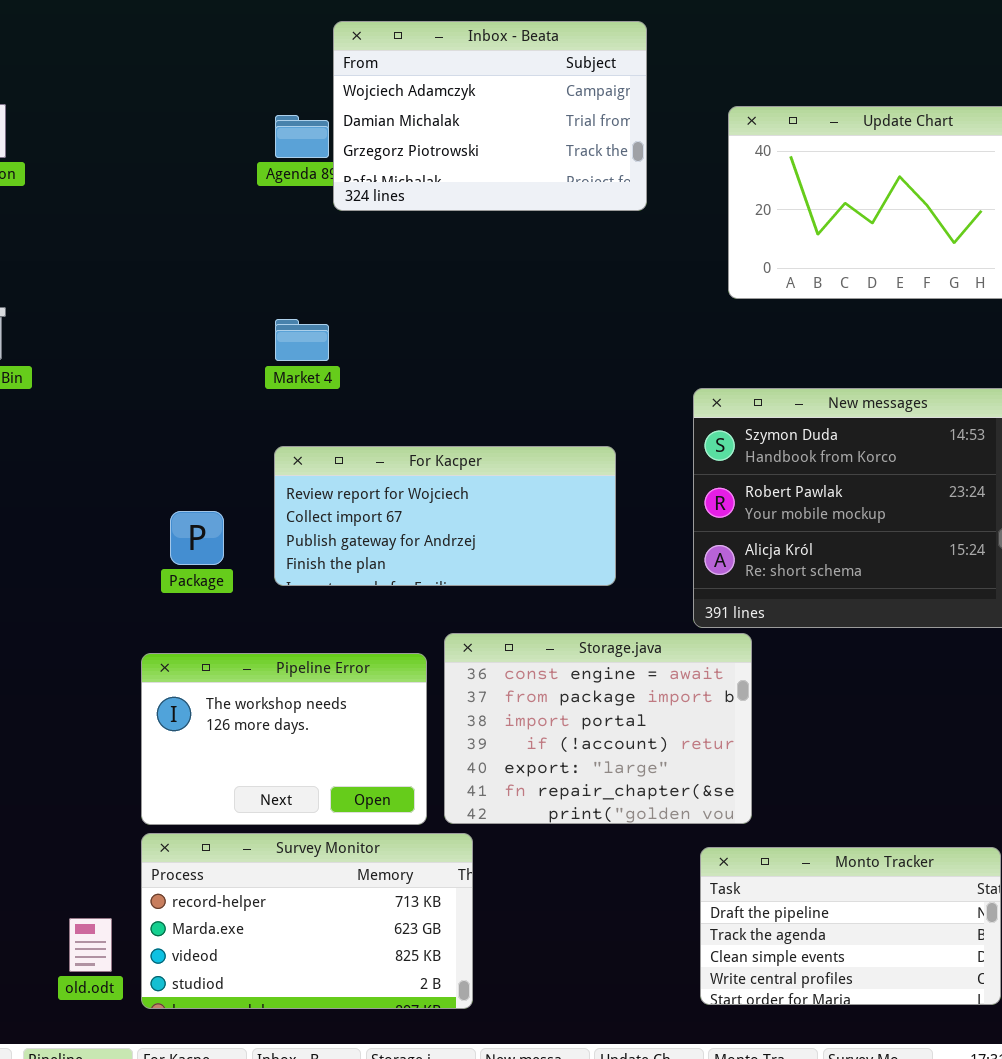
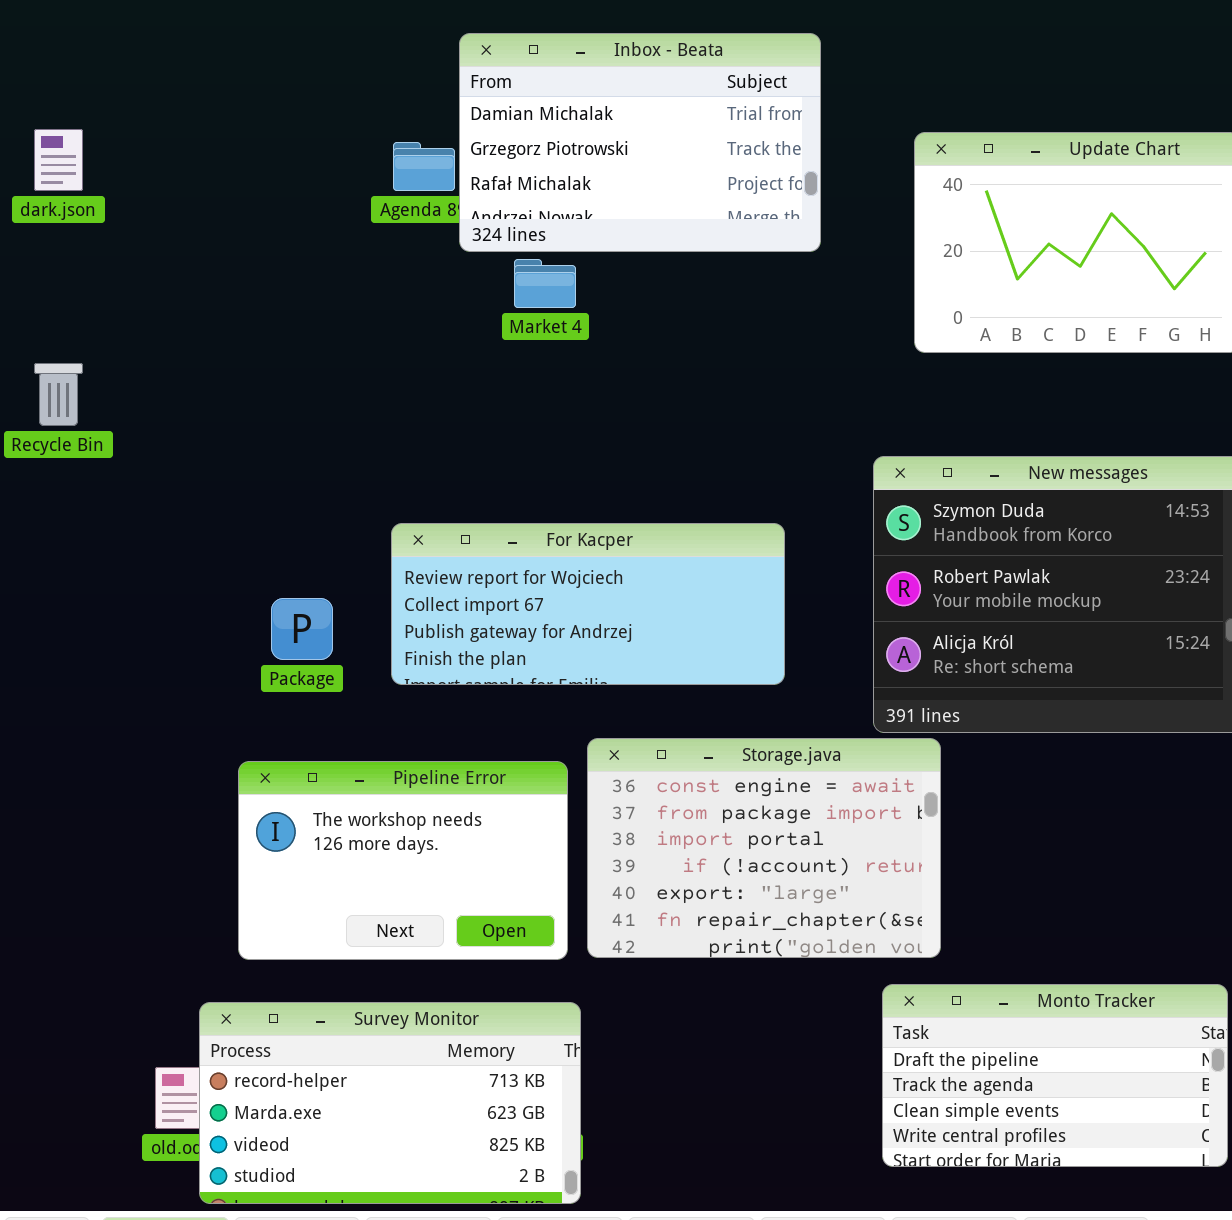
Inbox - Beata: [333,21,647,211] -> [459,33,821,252], scrolled down 1 row
Market 4: [275,319,329,361] -> [514,259,576,308], moved
Survey Monitor: [141,833,473,1009] -> [199,1002,581,1204], moved

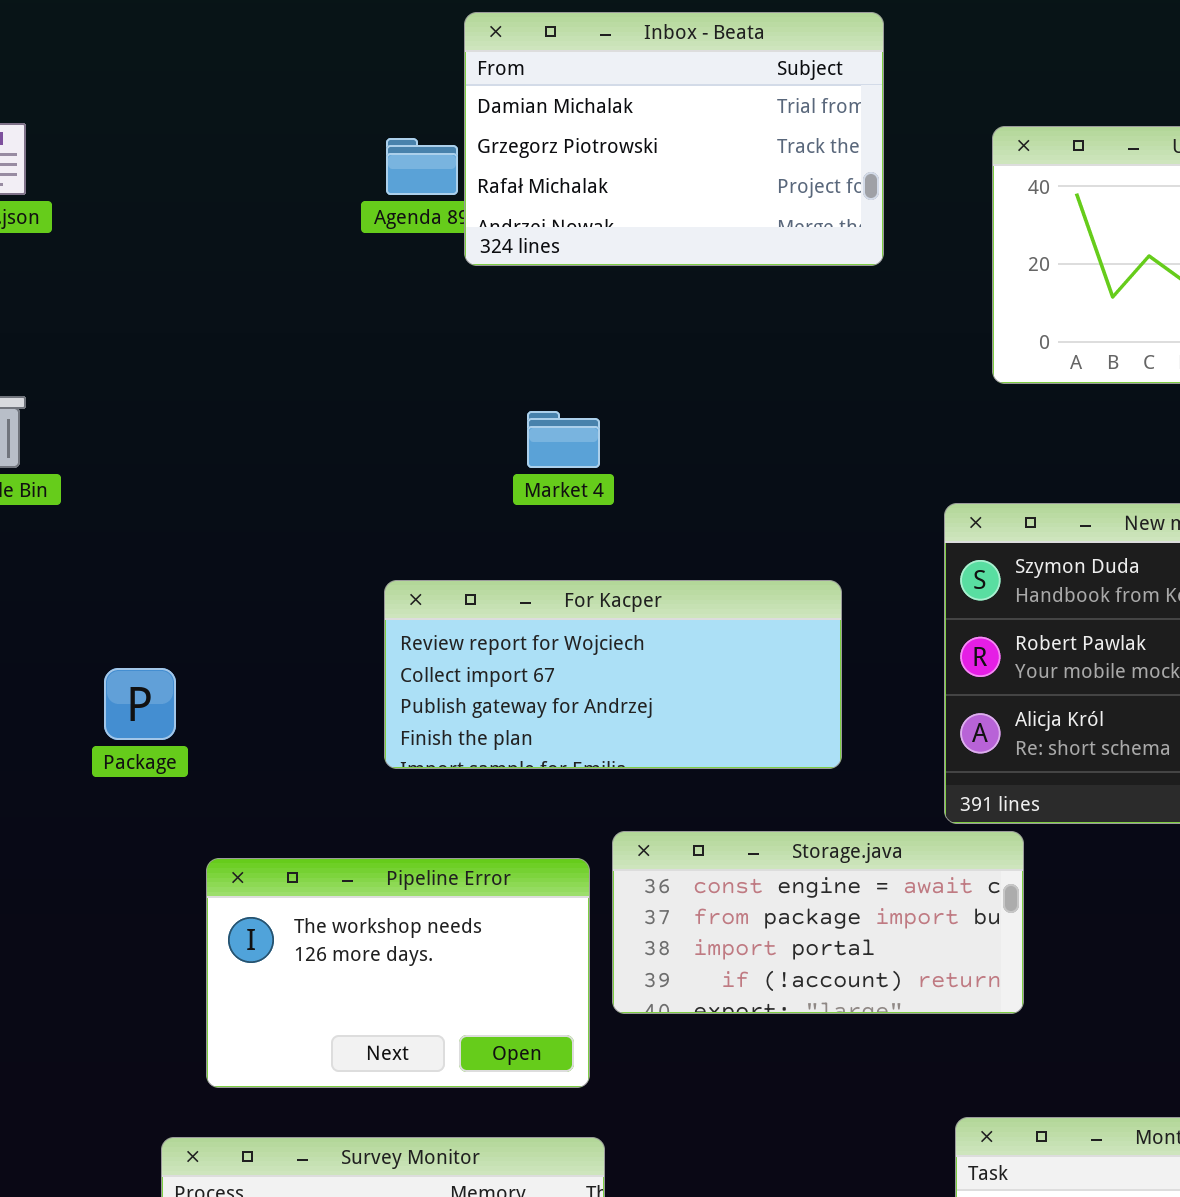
Market 4: [514,259,576,308] -> [527,411,600,468], moved
Package: [271,598,333,660] -> [104,668,176,740], moved
Storage.java: [587,738,941,958] -> [612,831,1024,1014], resized

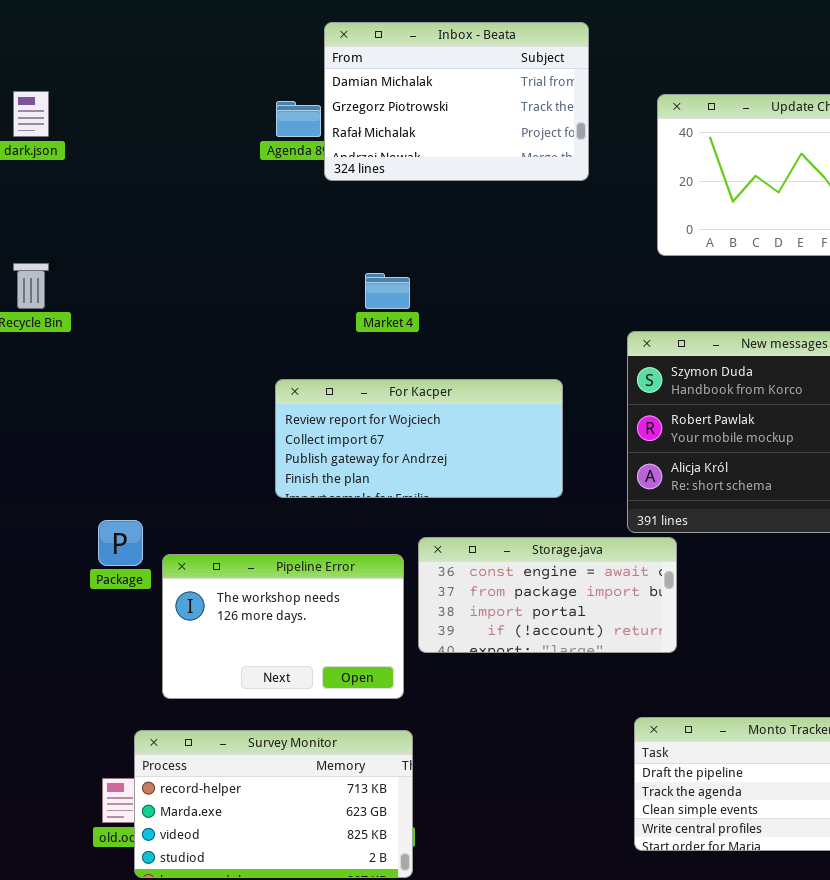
Package: [104,668,176,740] -> [98,520,143,566], moved

